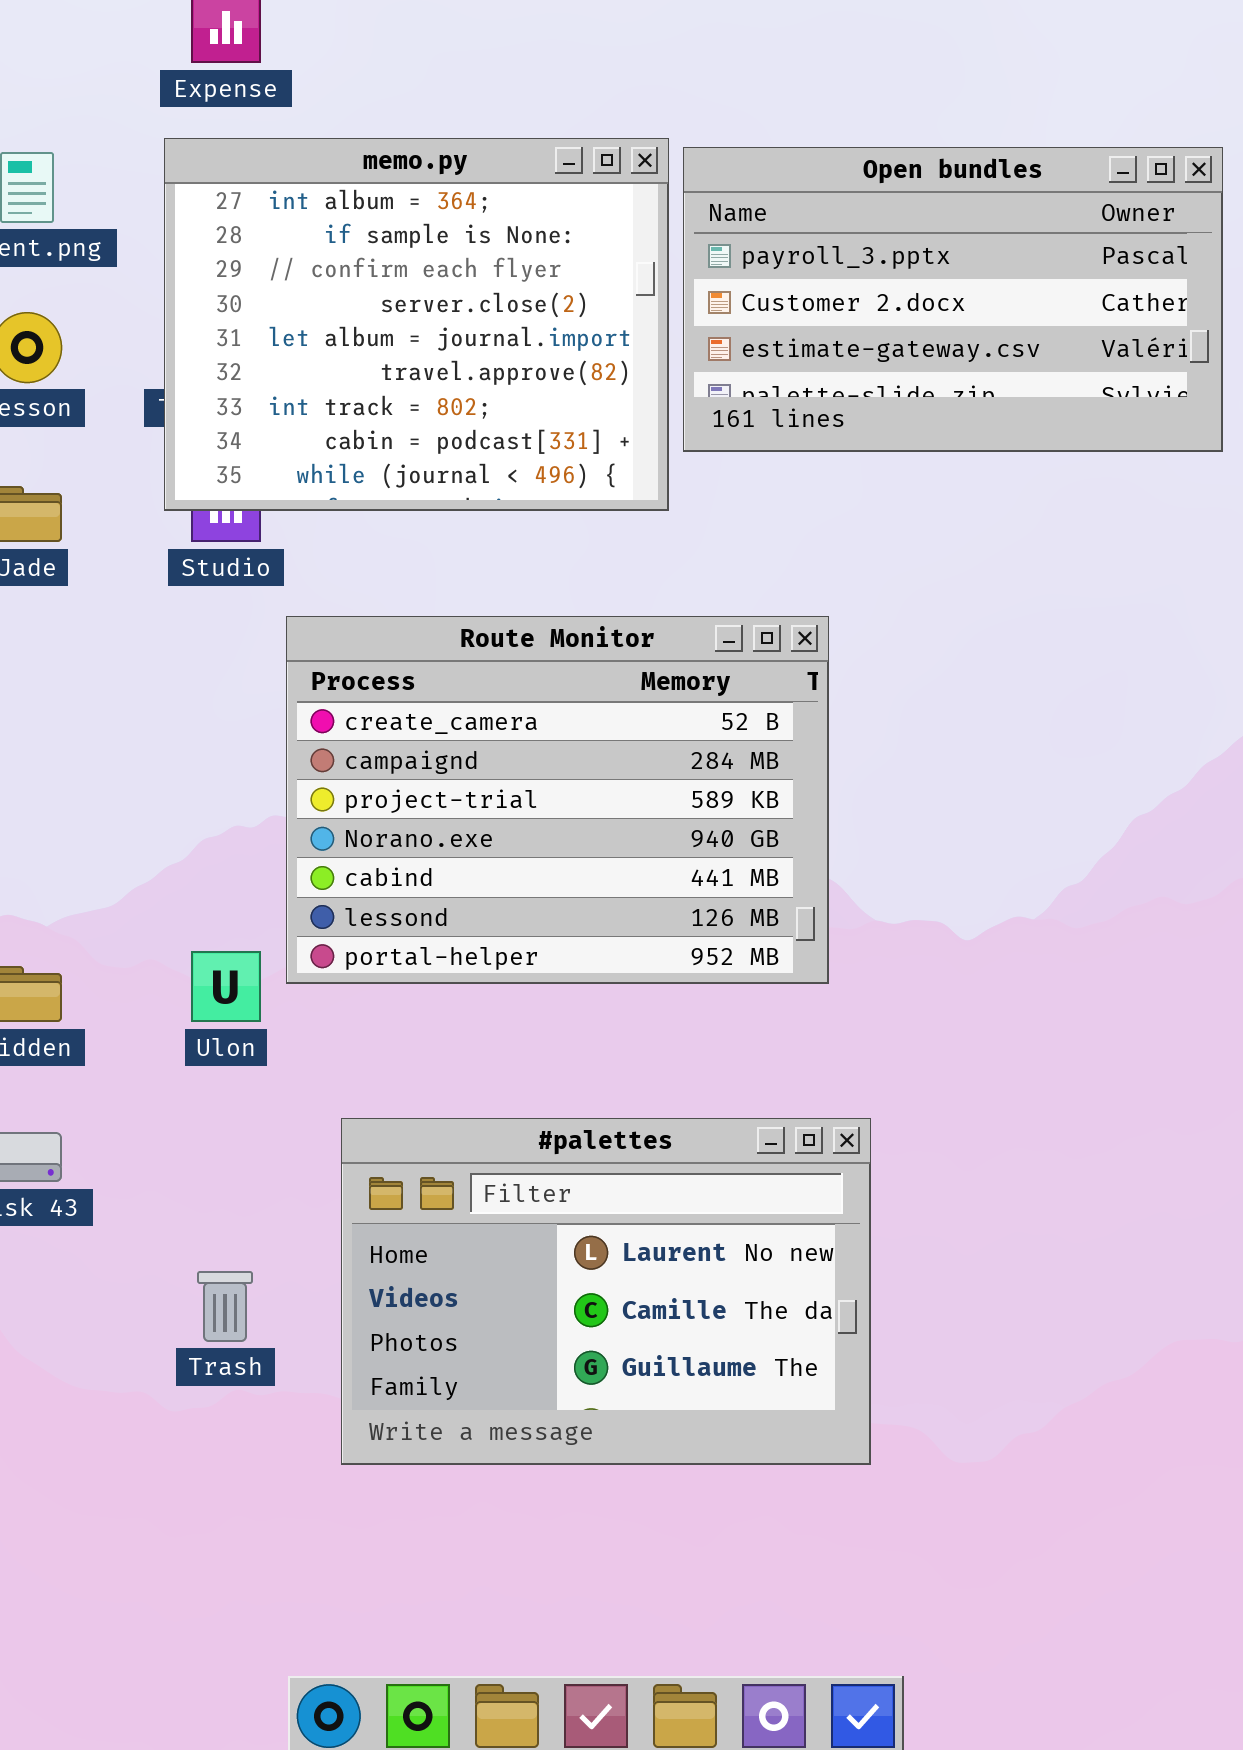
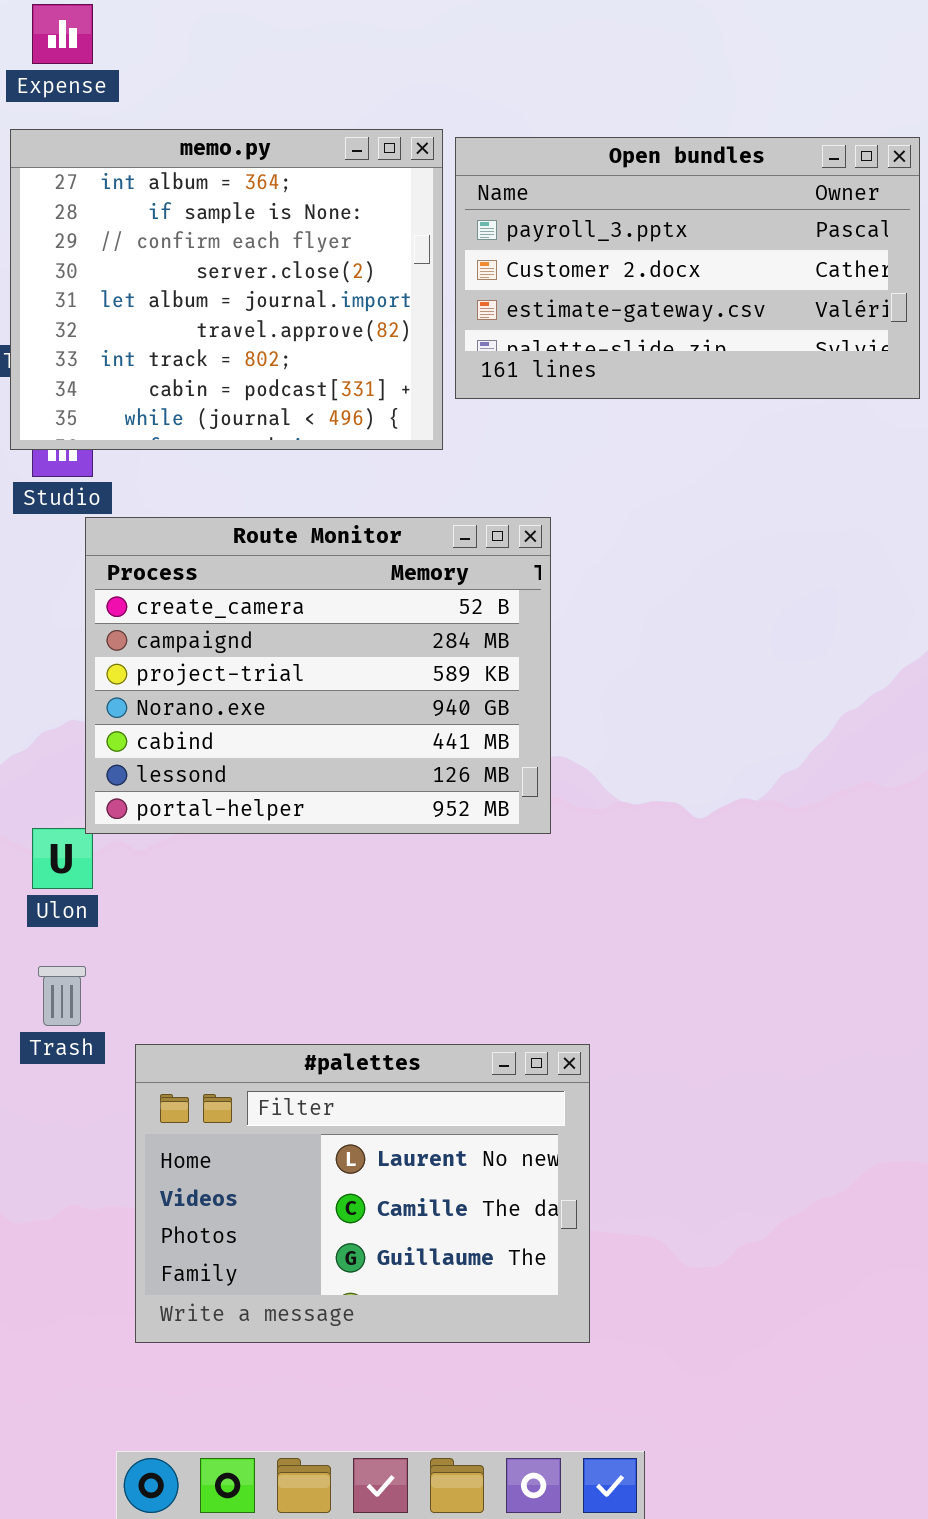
Route Monitor: [286,616,829,984] -> [85,517,551,834], moved
#palettes: [341,1118,871,1465] -> [135,1044,590,1343], moved
Trash: [197,1271,253,1342] -> [38,966,86,1026], moved

